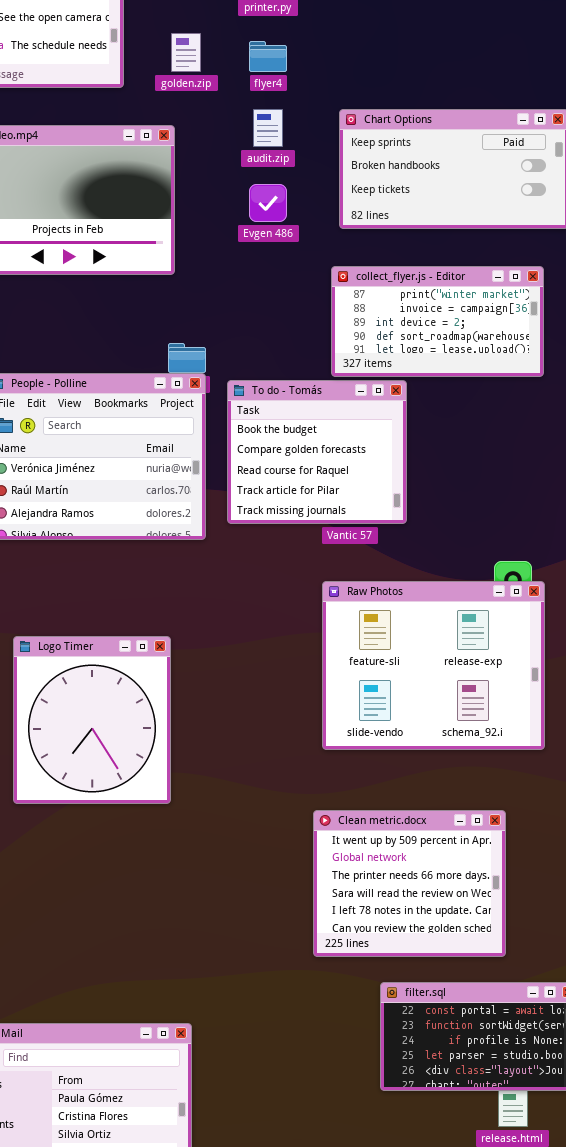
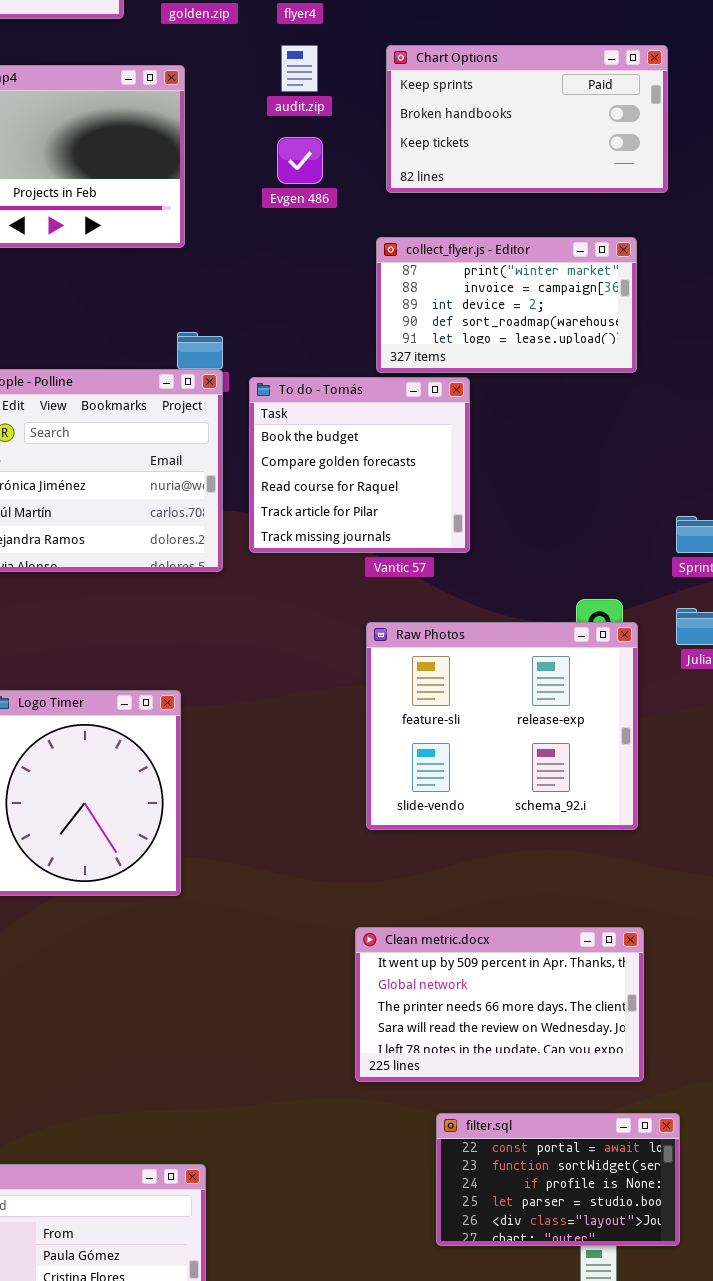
Clean metric.docx: [313,810,506,957] -> [355,927,644,1082], resized

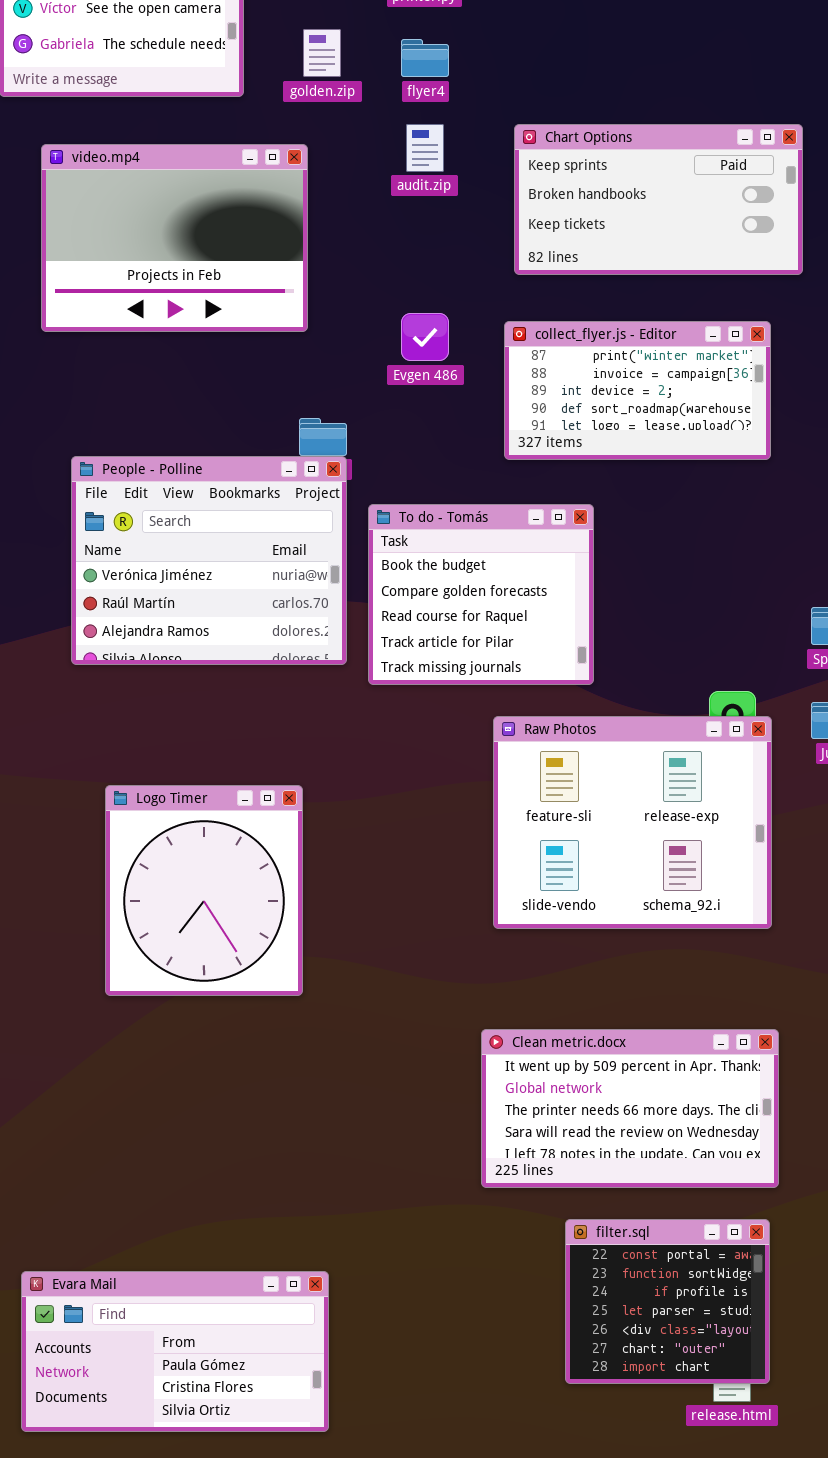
Evgen 486: [277,137,323,184] -> [401,313,449,361], moved
To do - Tomás: [249,377,470,553] -> [368,504,594,685], moved
filter.sql: [436,1113,680,1246] -> [565,1219,770,1384], resized

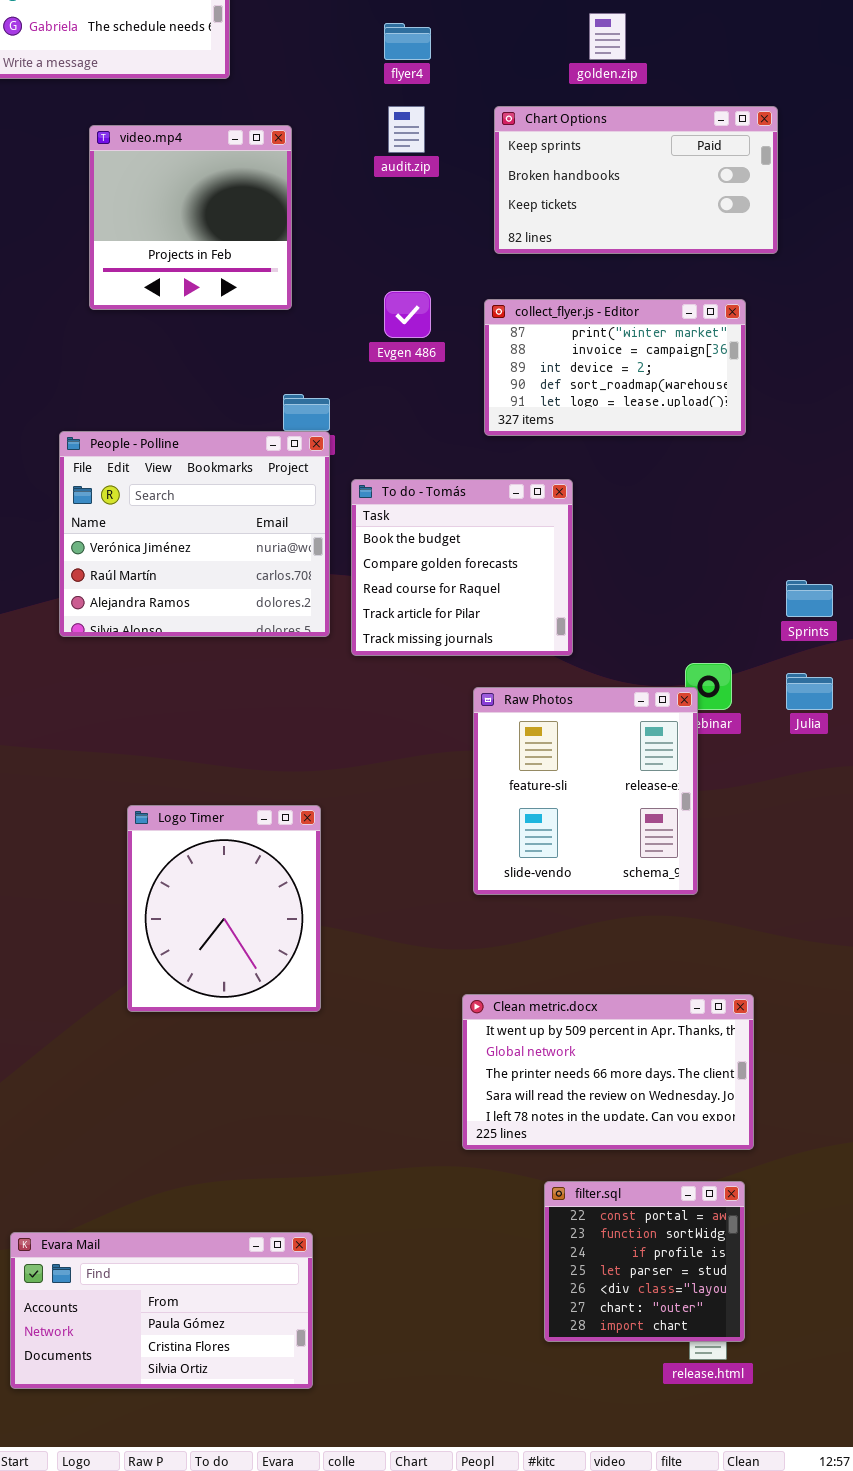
golden.zip: [303,29,341,77] -> [589,13,626,60], moved
video.mp4: [41,144,308,332] -> [89,125,292,310], resized
Raw Photos: [493,716,772,929] -> [473,687,698,895], resized
Logo Timer: [105,785,303,996] -> [127,805,321,1012], moved

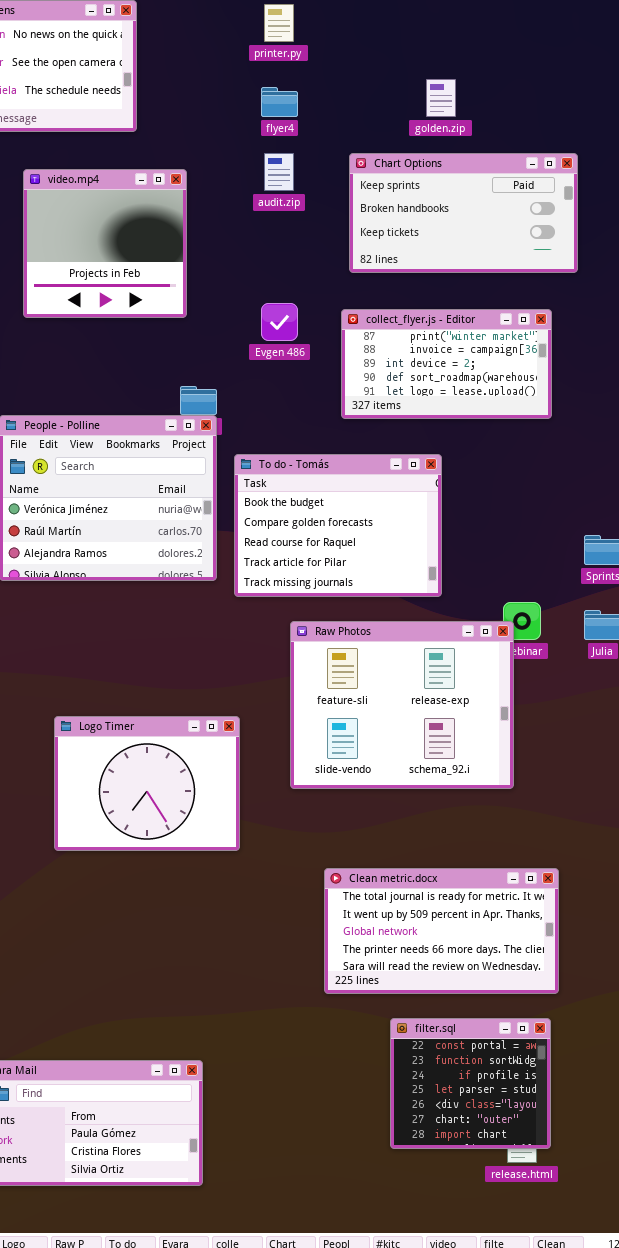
To do - Tomás: [351,479,573,656] -> [234,454,442,597], resized
Raw Photos: [473,687,698,895] -> [290,621,514,789], resized
Logo Timer: [127,805,321,1012] -> [54,716,240,851], resized
Clean metric.docx: [462,994,754,1150] -> [324,868,559,994], scrolled up 1 row

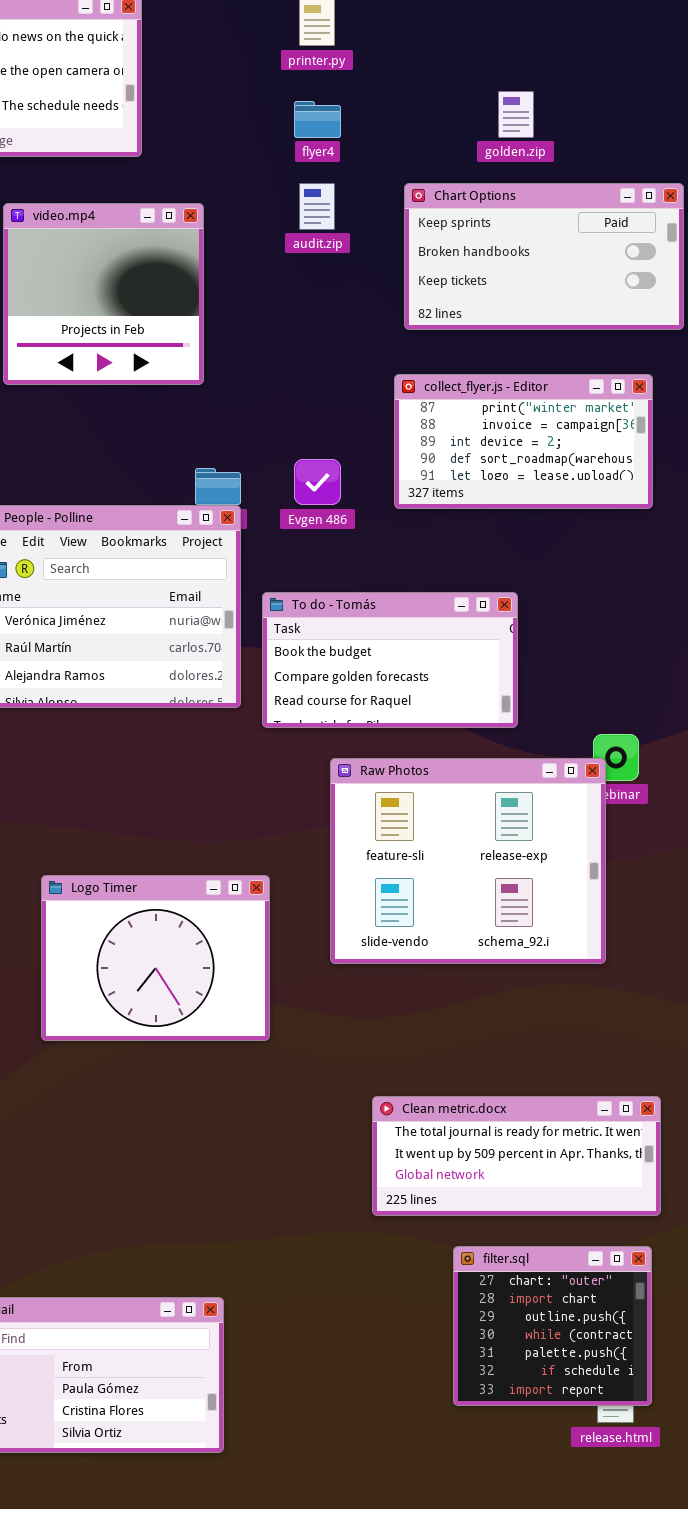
Evgen 486: [261,303,298,341] -> [294,459,341,505], moved
To do - Tomás: [234,454,442,597] -> [262,592,518,728], resized
Clean metric.docx: [324,868,559,994] -> [372,1096,661,1216], resized
filter.sql: [390,1018,551,1149] -> [453,1246,652,1406], scrolled down 5 rows

